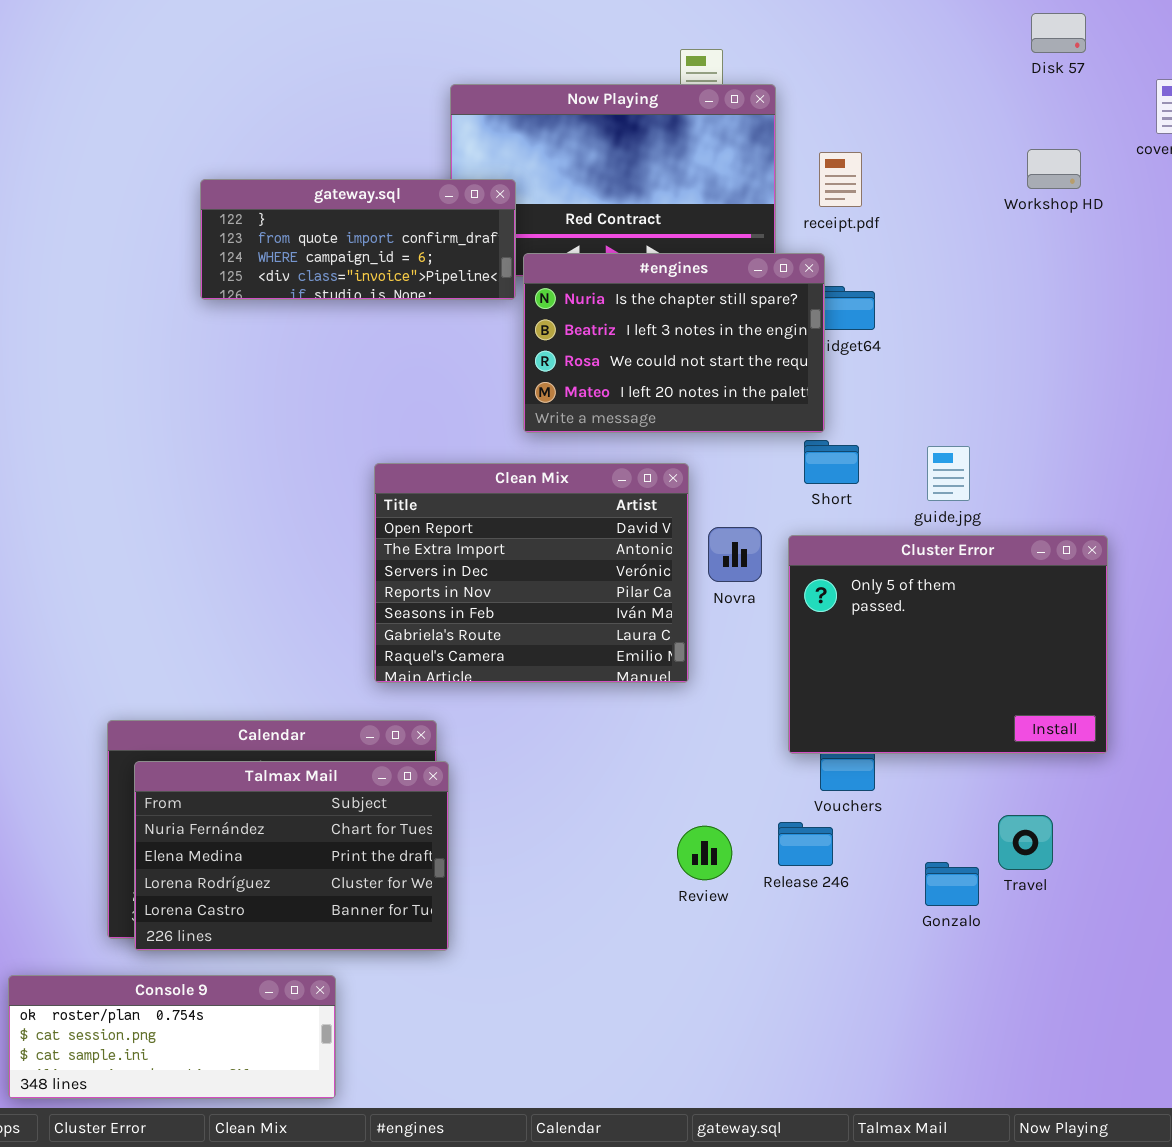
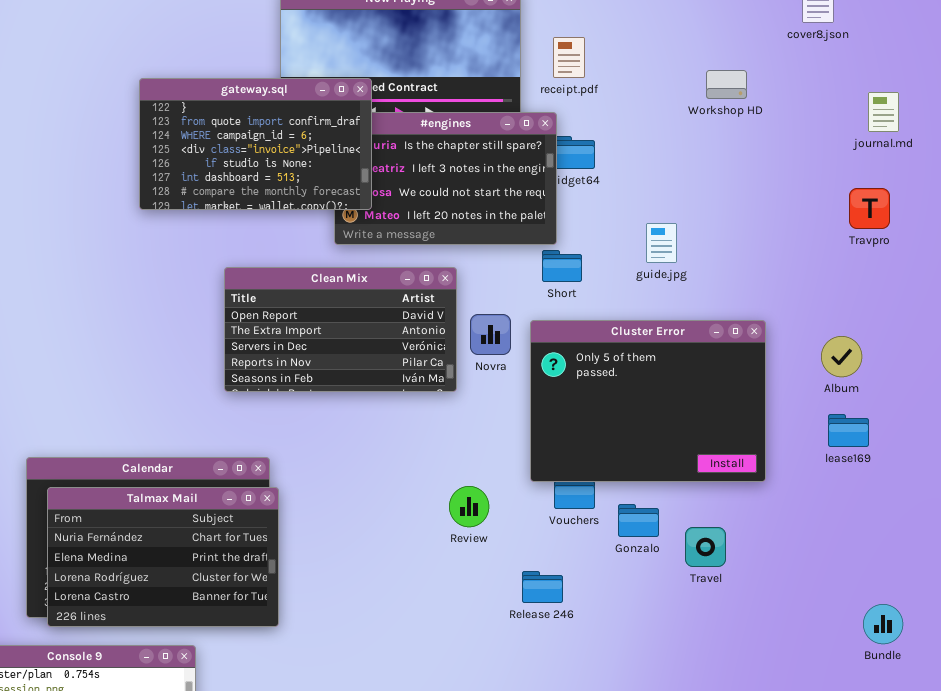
Workshop HD: [1027,149,1081,189] -> [706,70,747,99], moved
gateway.sql: [200,179,516,300] -> [139,78,372,210], moved, resized
guide.jpg: [927,446,970,501] -> [646,223,677,263], moved
Clean Mix: [374,463,689,683] -> [224,267,457,392], resized
Release 246: [778,822,833,866] -> [522,571,563,603], moved
Review: [677,826,732,880] -> [449,486,489,527], moved
Gonzalo: [925,862,979,906] -> [618,504,659,537], moved

